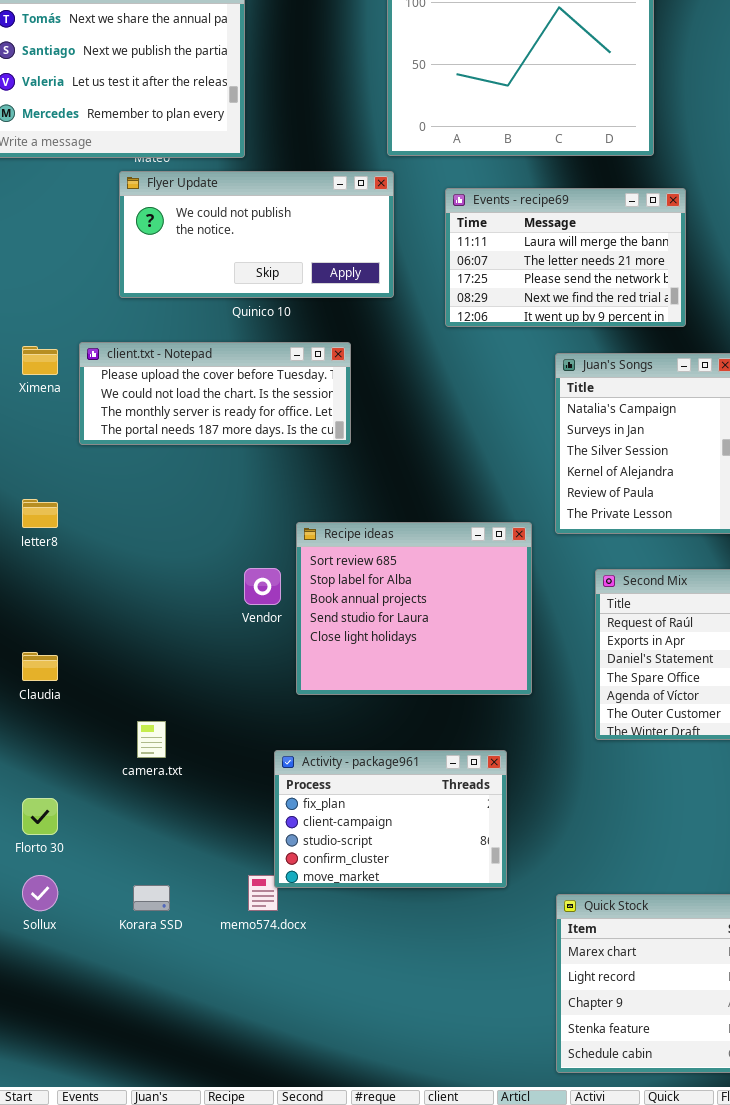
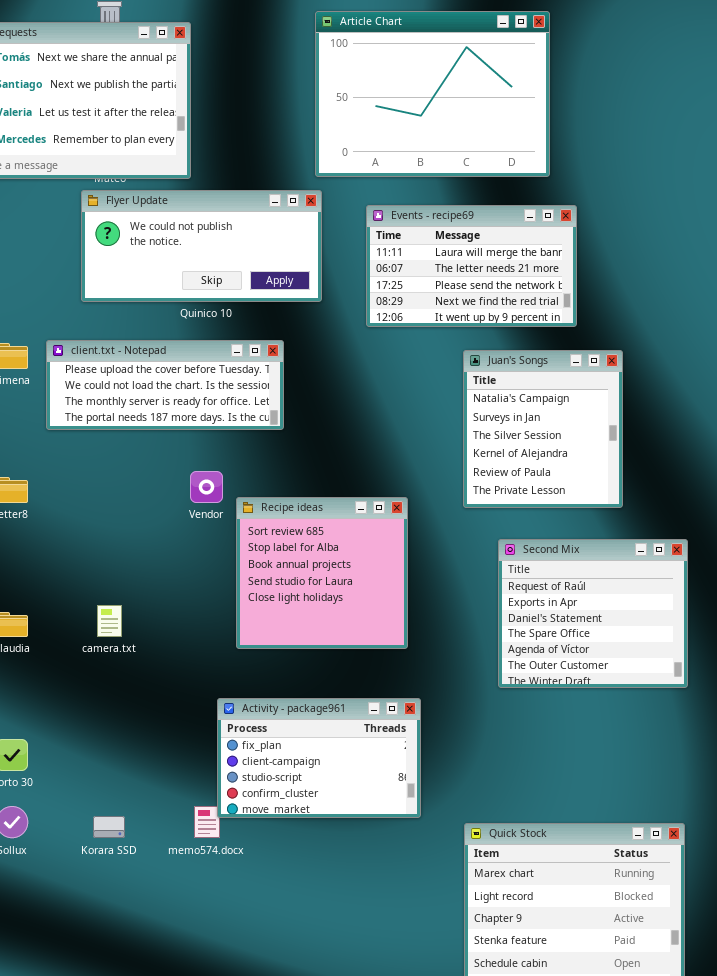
Recipe ideas: [296,522,532,695] -> [236,497,408,649], resized
Vendor: [244,568,281,605] -> [190,471,223,503], moved
camera.txt: [137,721,166,758] -> [97,605,122,637], moved

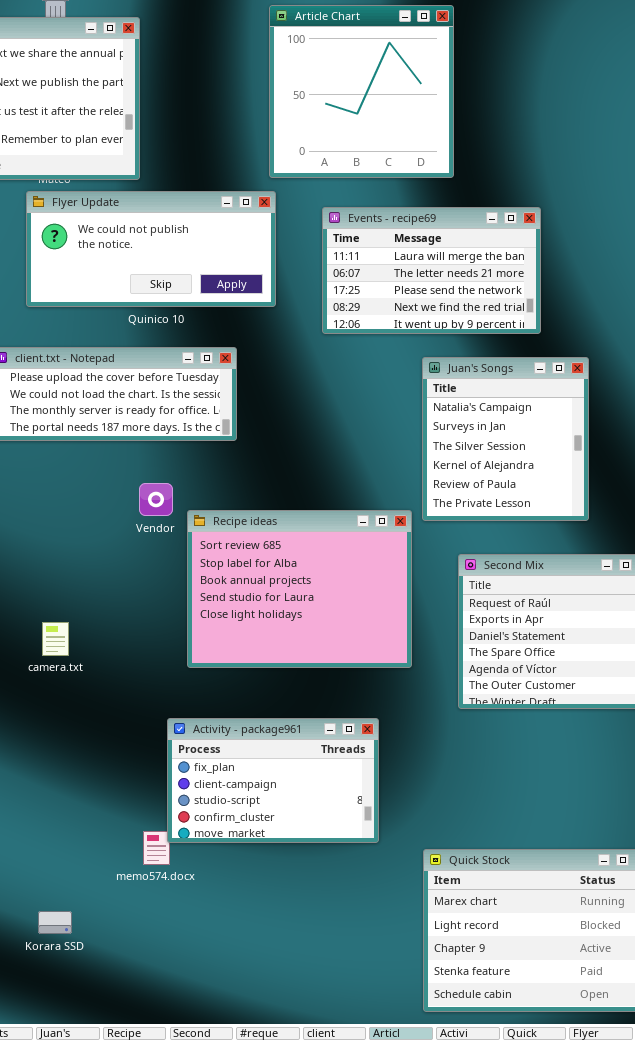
Article Chart: [315,11,550,177] -> [269,5,454,178], resized
Recipe ideas: [236,497,408,649] -> [187,510,412,668], resized
Korara SSD: [93,816,125,838] -> [38,911,72,934], moved

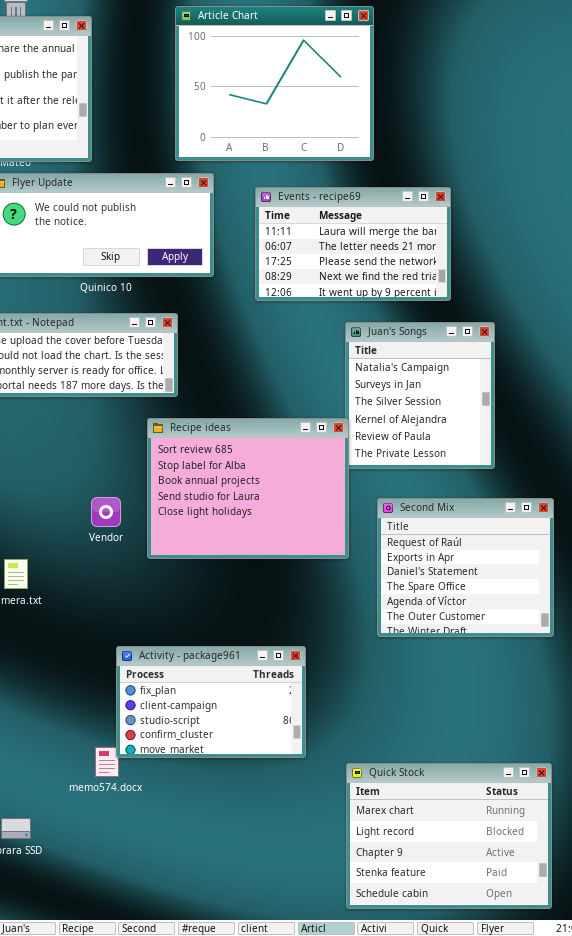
Article Chart: [269,5,454,178] -> [175,6,374,161], resized
Vendor: [139,483,173,516] -> [91,497,121,527], moved
Recipe ideas: [187,510,412,668] -> [147,418,349,559], moved

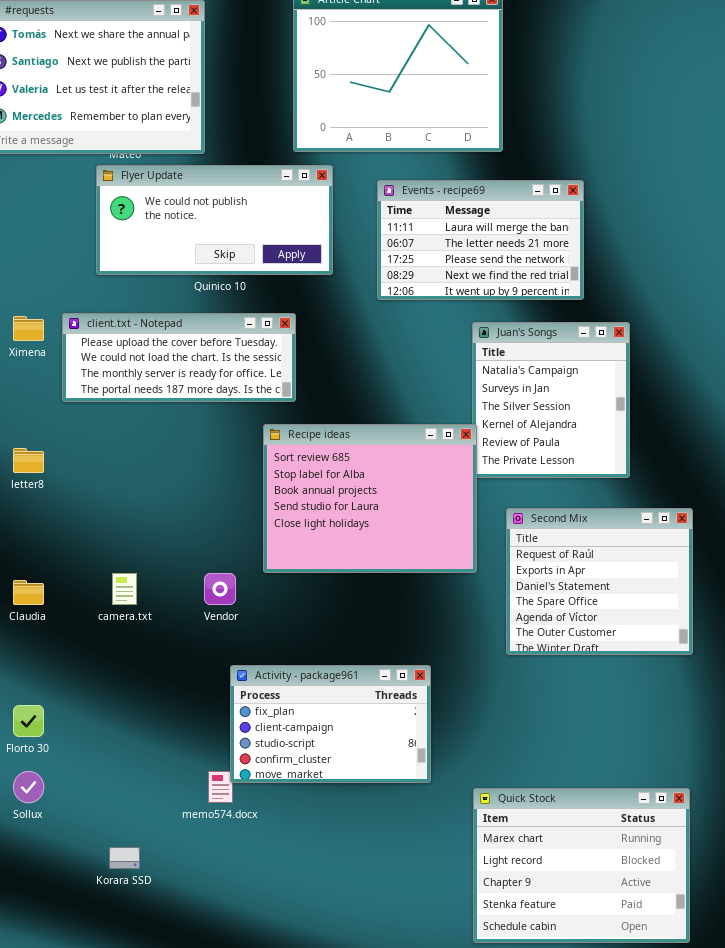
Vendor: [91,497,121,527] -> [204,573,236,605], moved

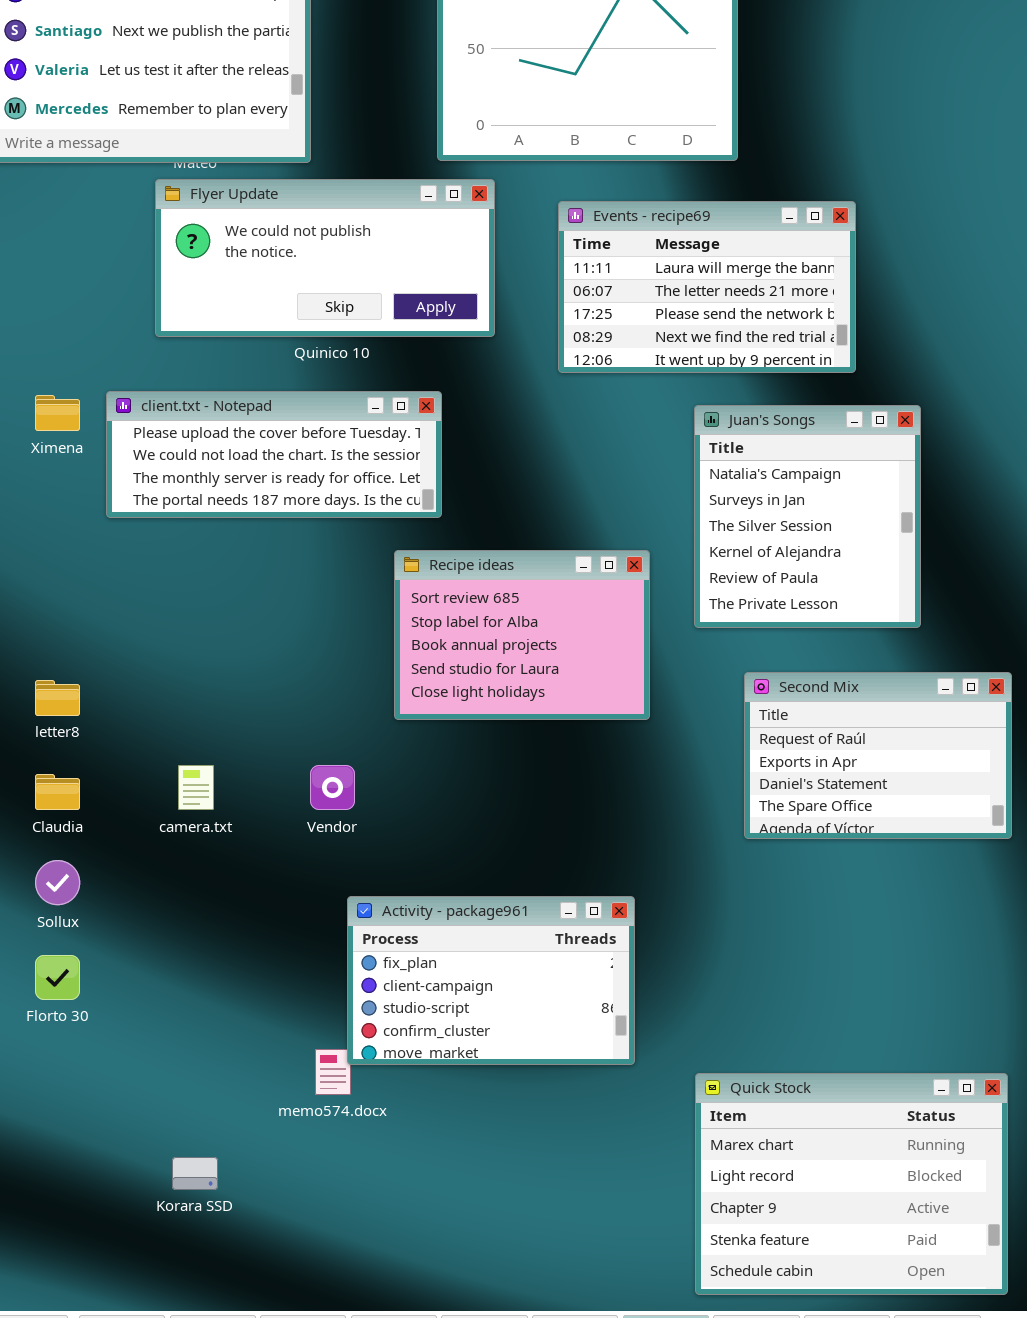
Recipe ideas: [263,424,477,573] -> [394,550,650,720], resized
letter8: [13,448,44,473] -> [35,680,80,716], moved
Second Mix: [506,508,693,655] -> [744,672,1012,839], resized
Sollux: [13,771,44,803] -> [35,860,80,905], moved

